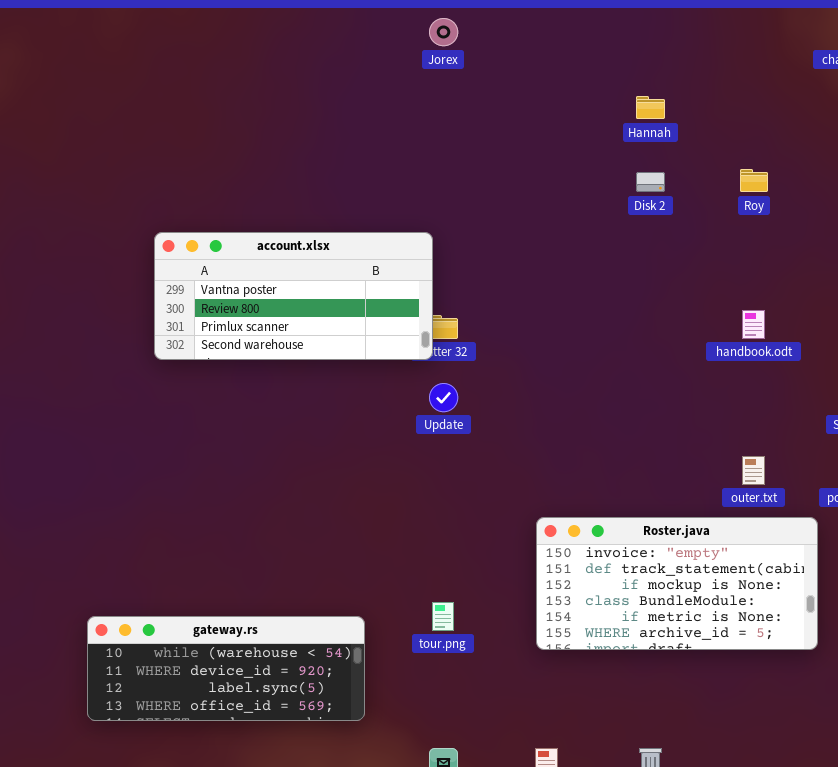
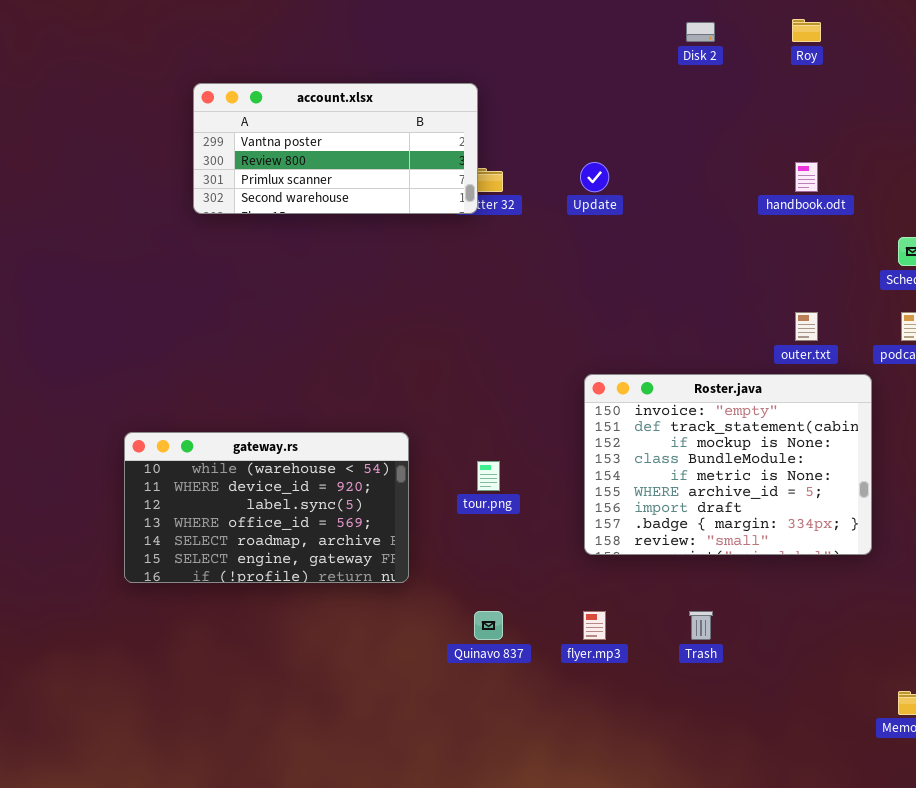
Update: [429,383,458,412] -> [580,162,609,192], moved
Roster.java: [536,517,818,650] -> [584,374,872,555], resized
gateway.rs: [87,616,365,721] -> [124,432,409,583], resized

